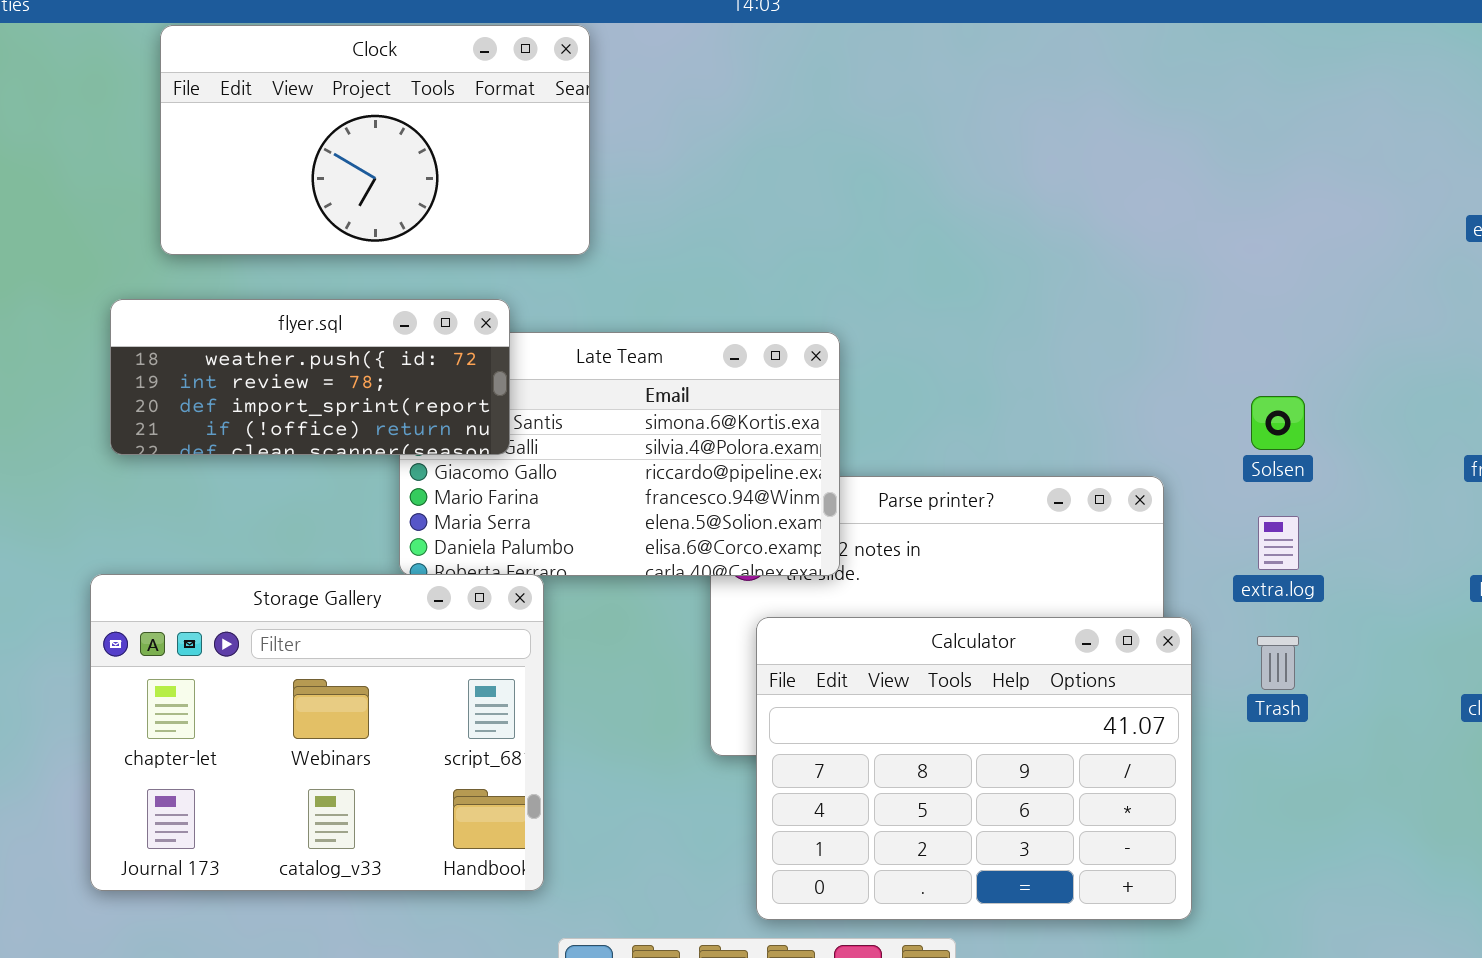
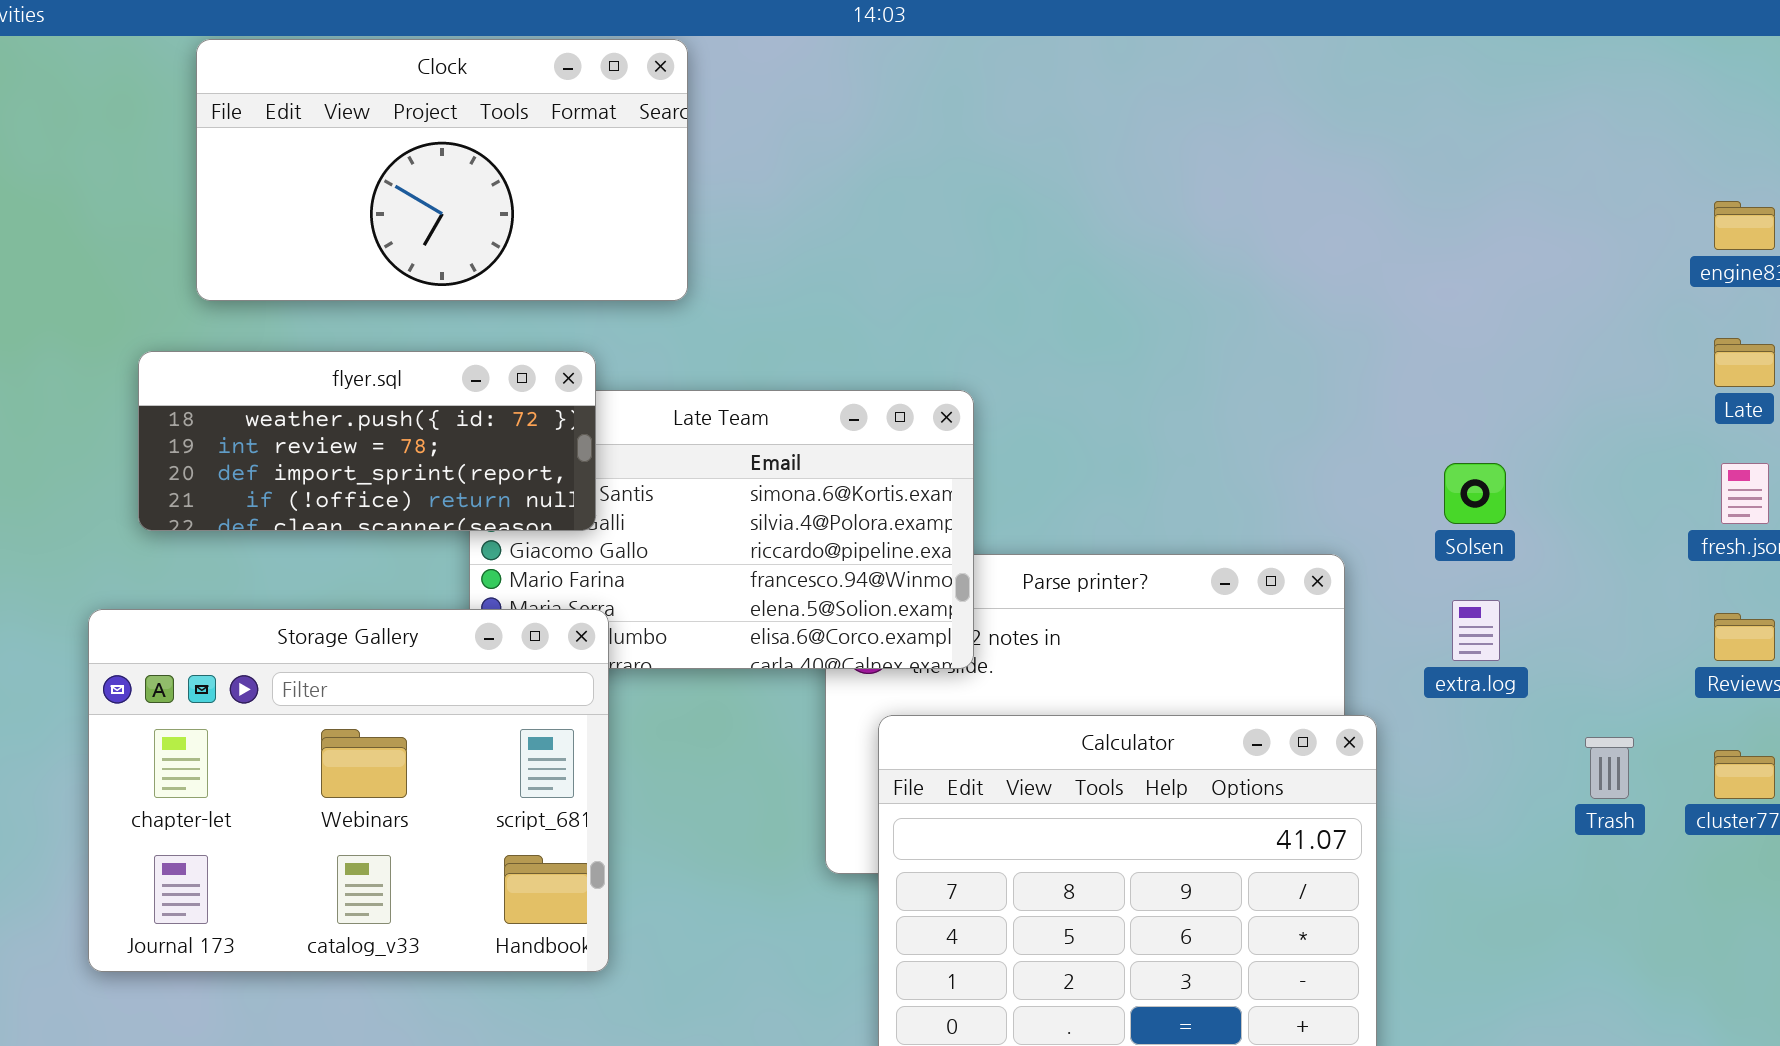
Storage Gallery: [90,574,544,891] -> [88,609,609,972], moved
Trash: [1257,636,1299,690] -> [1585,737,1634,799], moved

